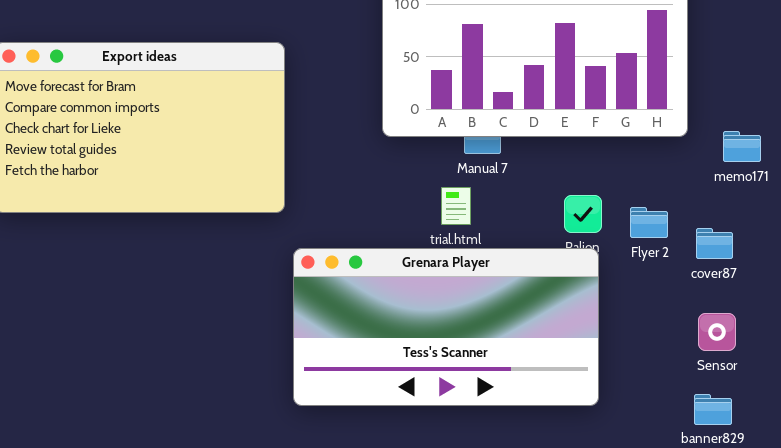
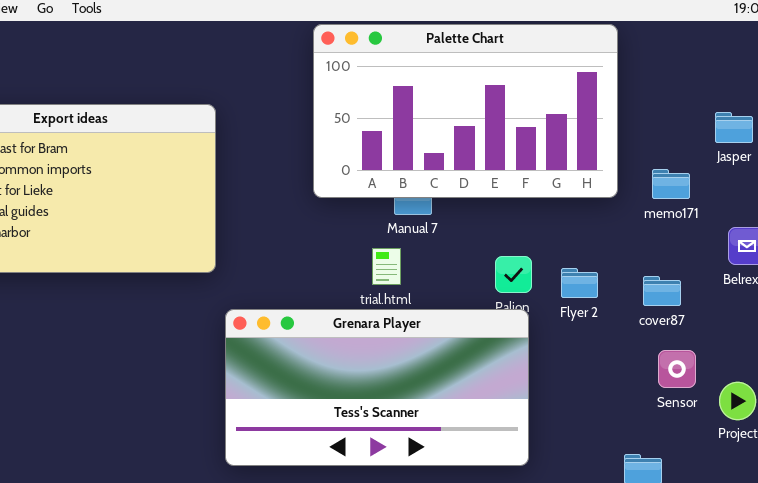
memo171: [723,131,761,162] -> [652,169,690,199], moved
cover87: [696,228,733,259] -> [643,276,681,306], moved
Sensor: [698,313,736,351] -> [658,350,696,388], moved

